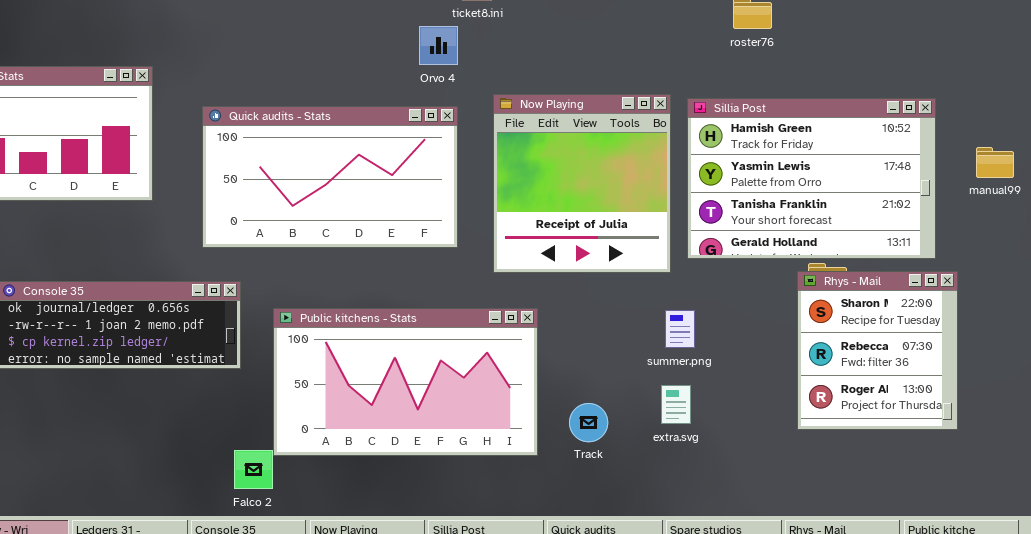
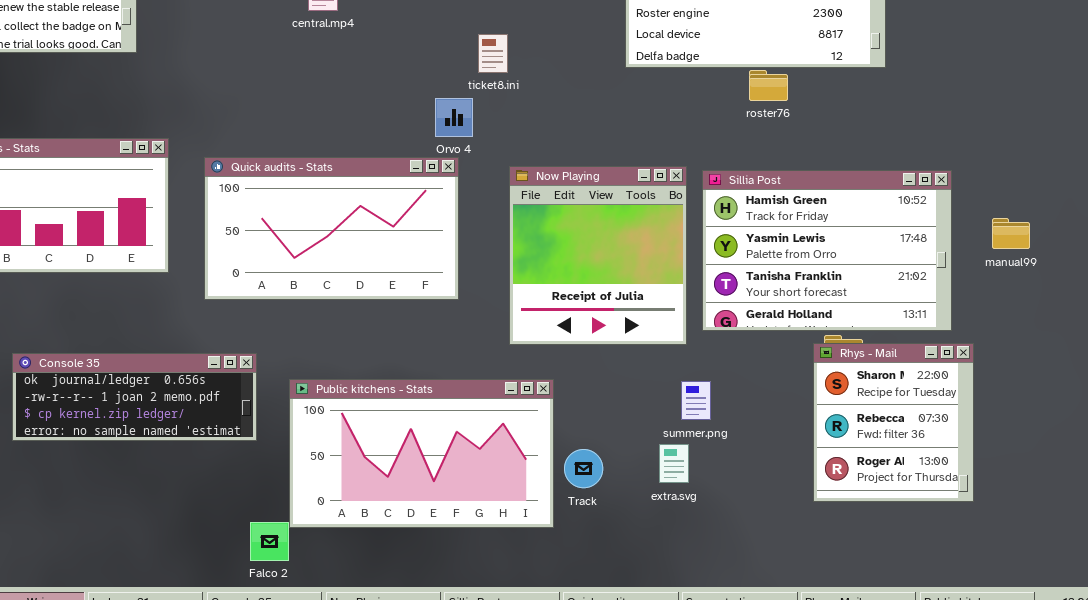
Quick audits - Stats: [202,106,458,248] -> [204,157,459,300], moved
extra.svg: [661,385,691,424] -> [659,444,689,483], moved
Track: [569,403,608,442] -> [564,449,603,488], moved

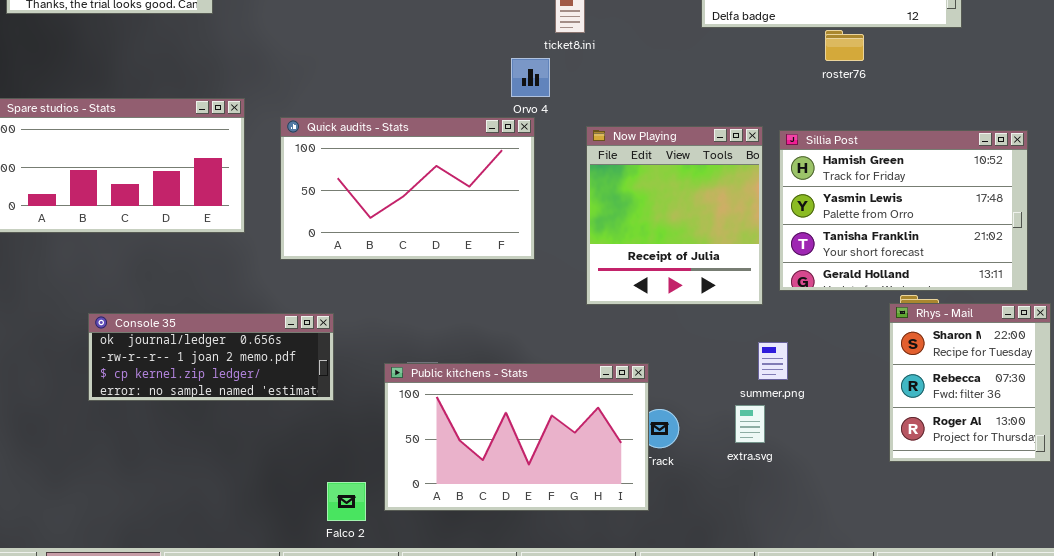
Public kitchens - Stats: [289,379,554,528] -> [384,363,649,511], moved

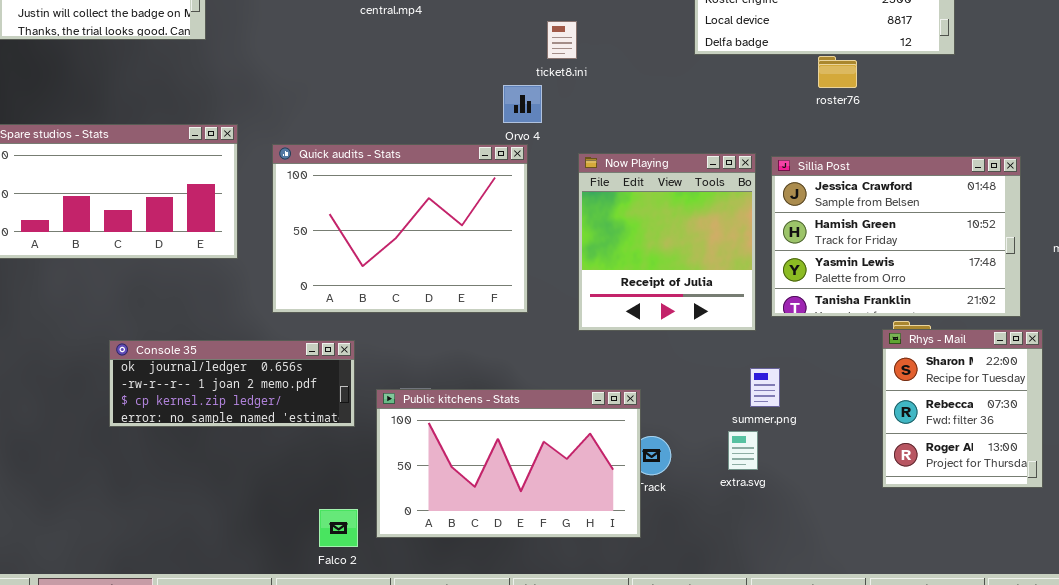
Quick audits - Stats: [280,117,535,260] -> [272,144,528,313], resized
Sillia Post: [779,130,1028,291] -> [771,156,1021,317], scrolled up 1 row
Console 35: [88,313,334,401] -> [109,340,355,427], moved

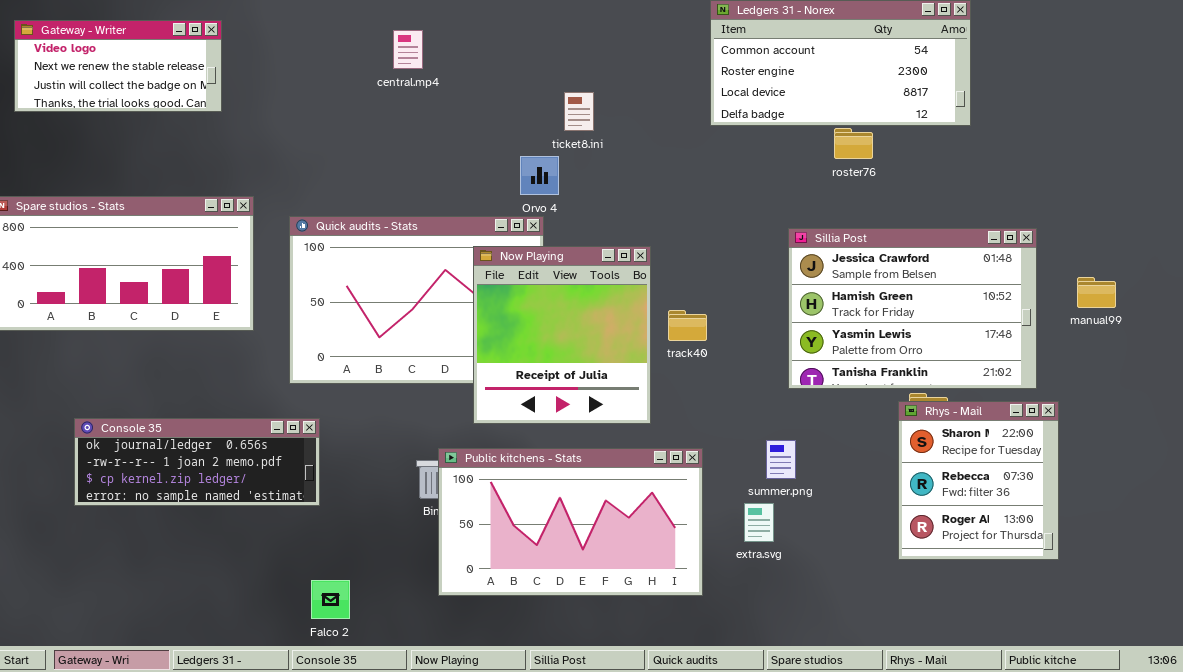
Now Playing: [578,153,756,331] -> [473,246,651,424], moved
Console 35: [109,340,355,427] -> [74,418,320,506], moved
Public kitchens - Stats: [376,389,641,538] -> [438,448,703,596], moved
Falco 2: [319,509,358,547] -> [311,580,350,619], moved

